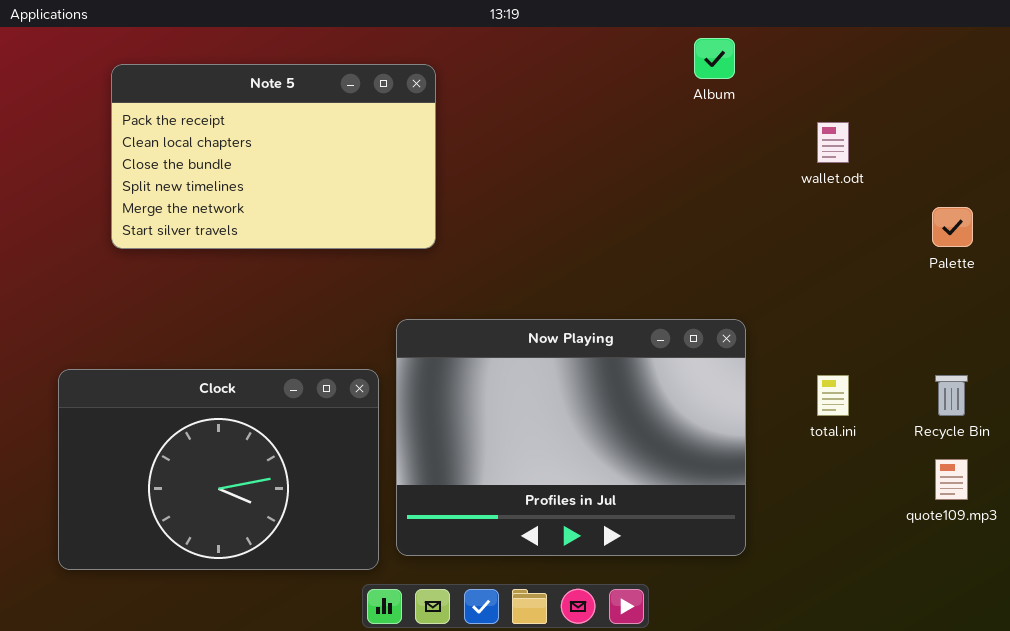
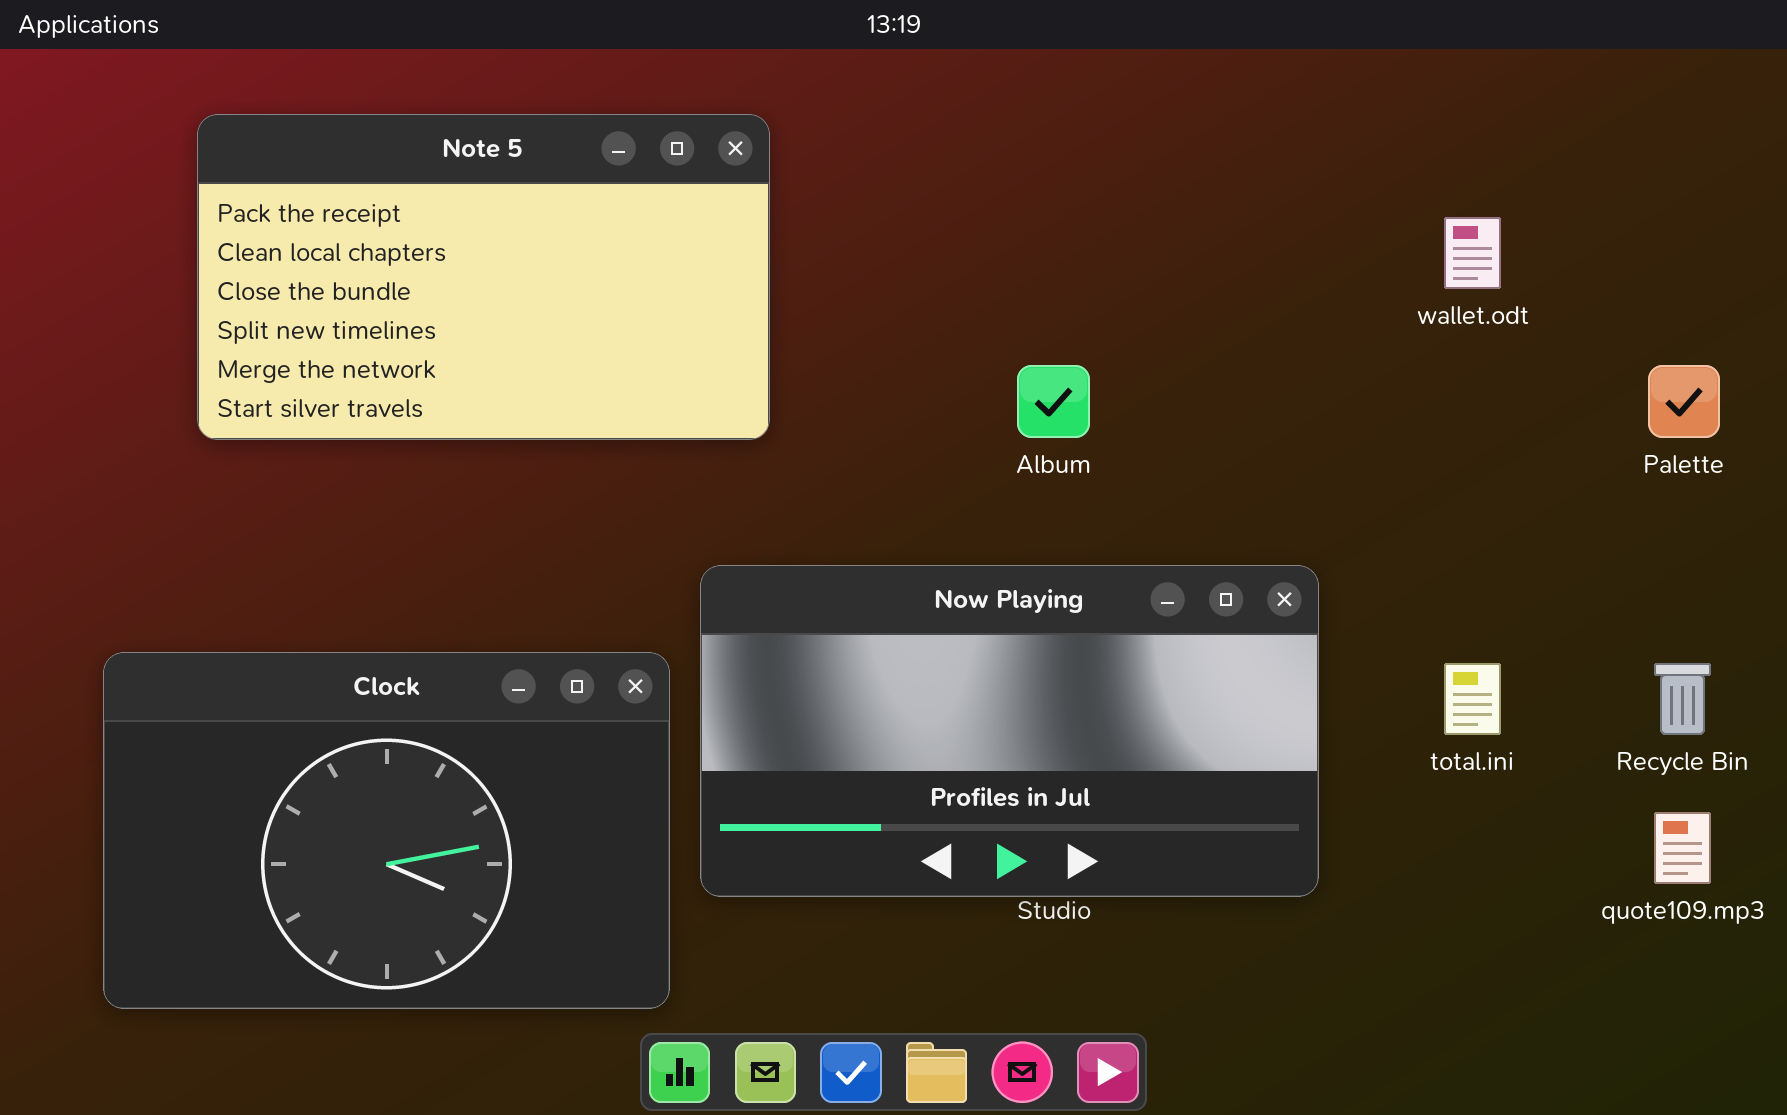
Album: [694,38,735,79] -> [1017,365,1090,438], moved
Now Playing: [396,319,746,556] -> [700,565,1319,897], resized

